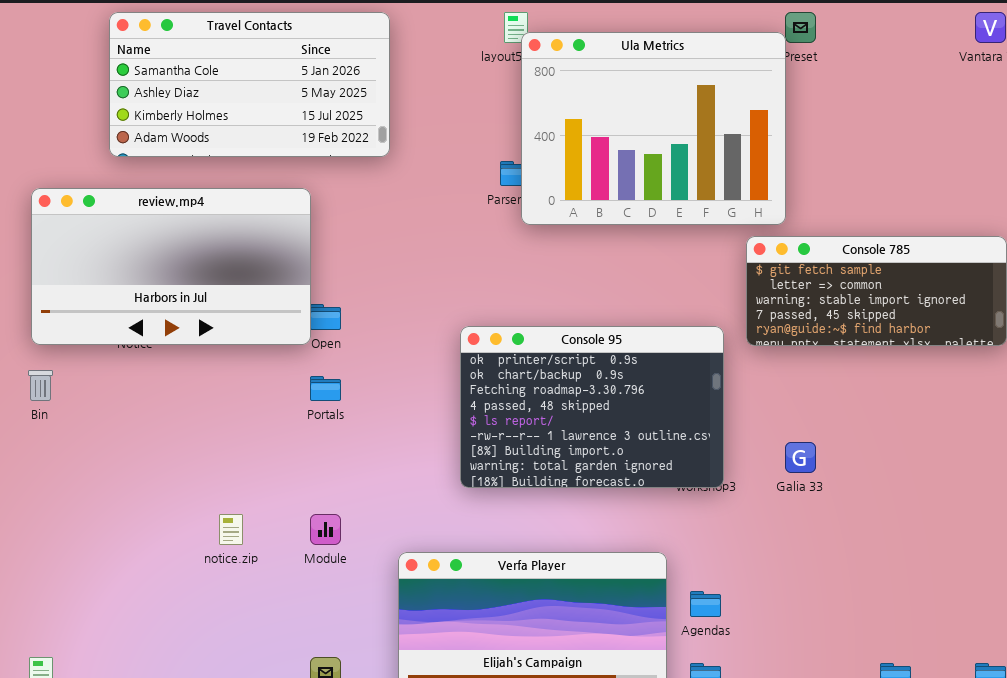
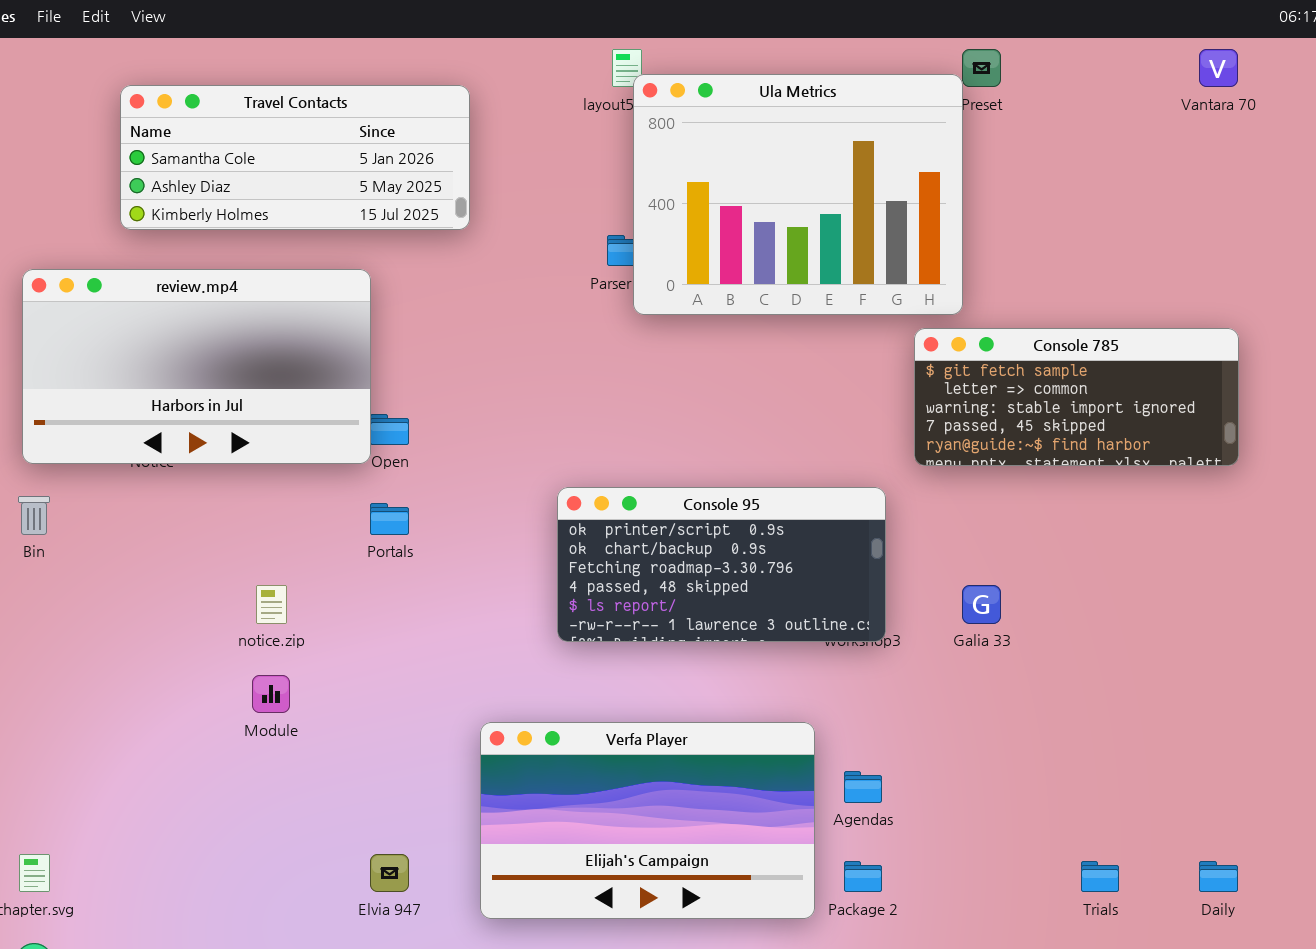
Travel Contacts: [109,12,390,157] -> [120,85,470,230], resized
Console 95: [460,326,724,488] -> [557,487,886,642], resized
notice.zip: [219,514,243,545] -> [256,585,287,624], moved
Module: [310,514,341,545] -> [252,675,290,713], moved

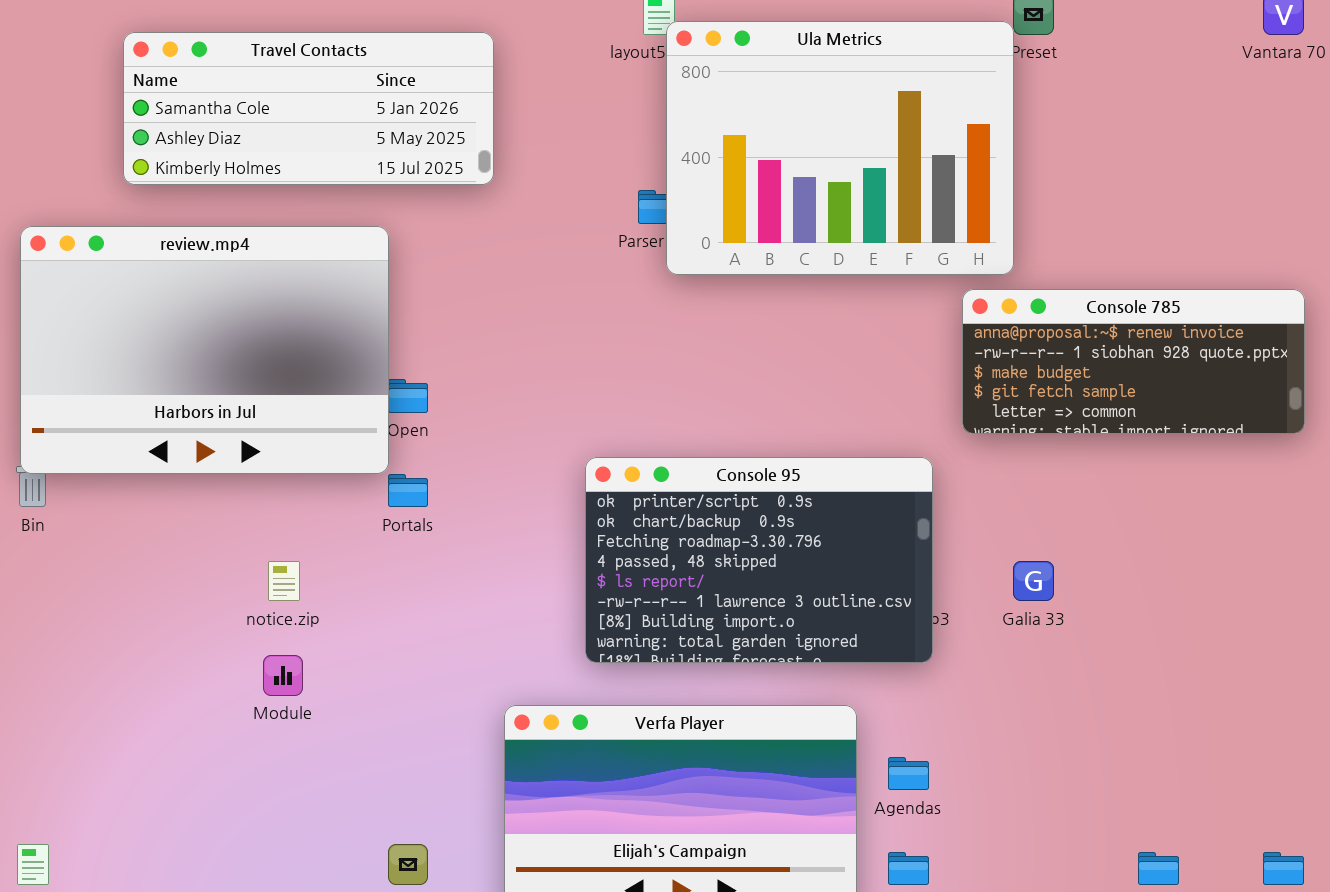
review.mp4: [22,269,371,464] -> [20,226,389,474], resized
Console 785: [914,328,1239,466] -> [962,289,1305,434], scrolled up 3 rows
Console 95: [557,487,886,642] -> [585,457,933,663], resized

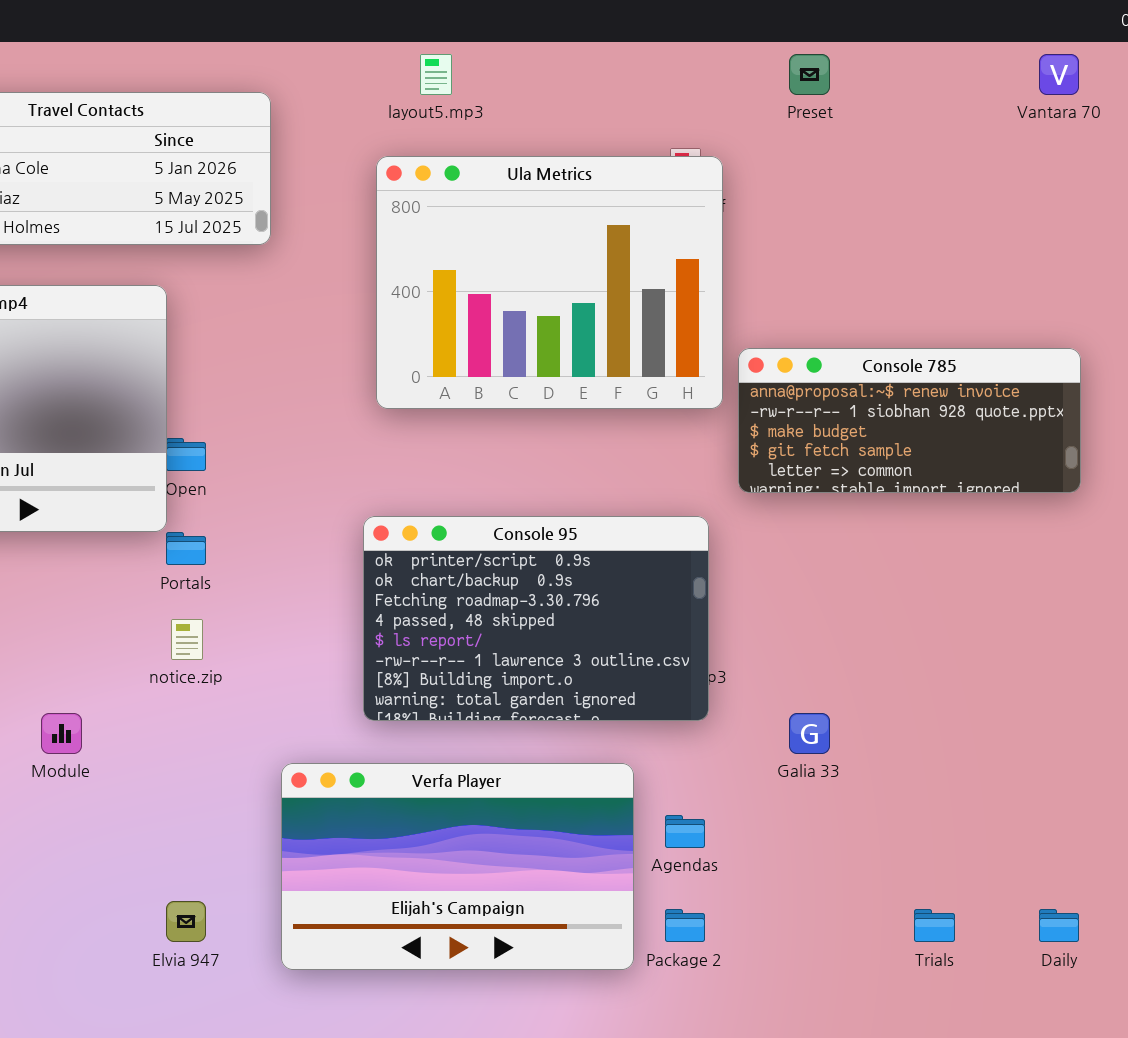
Ula Metrics: [666,21,1014,275] -> [376,156,723,409], moved
notice.zip: [268,561,300,601] -> [171,619,203,660], moved
Galia 33: [1013,561,1054,601] -> [789,713,830,754], moved

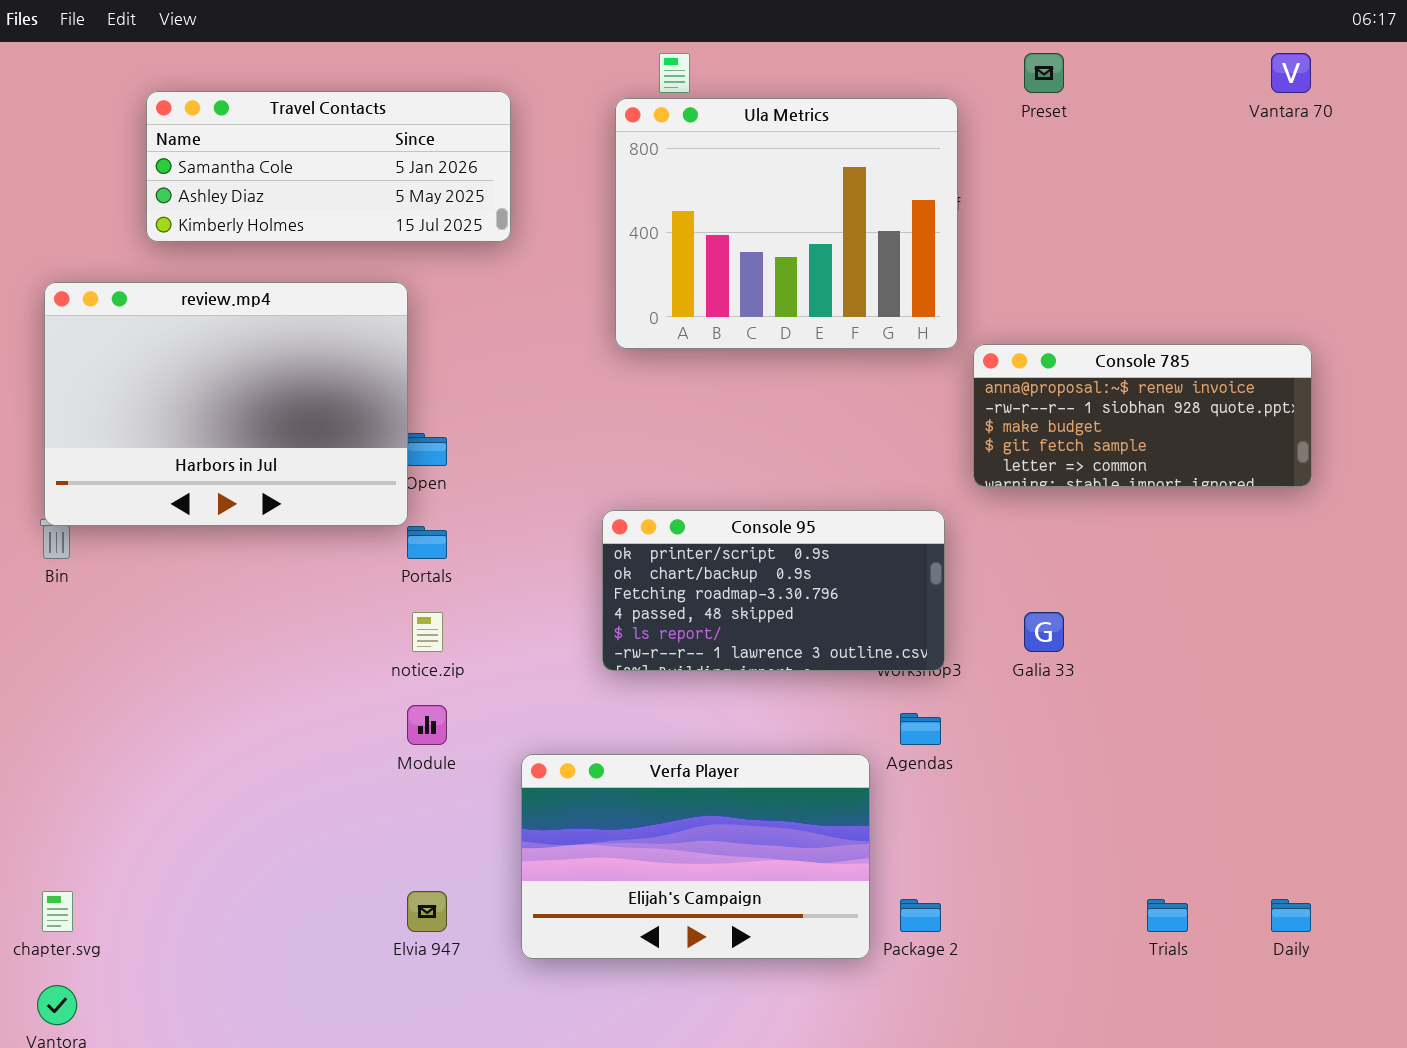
Ula Metrics: [376,156,723,409] -> [615,98,958,349], moved
Console 95: [363,516,709,721] -> [602,510,945,671], resized
Module: [41,713,82,754] -> [407,705,447,745], moved
Galia 33: [789,713,830,754] -> [1024,612,1064,652], moved
Agendas: [665,815,705,848] -> [900,713,941,745], moved

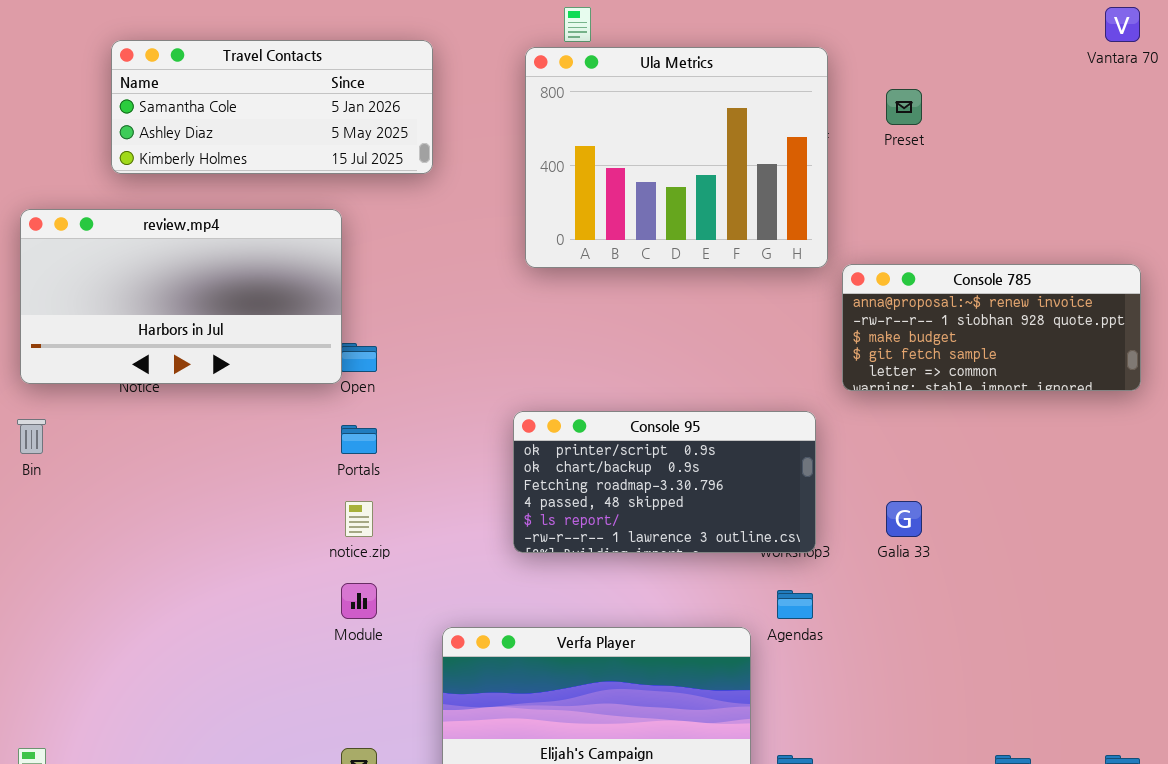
Preset: [1024,53,1064,93] -> [886,89,922,125], moved
review.mp4: [44,282,408,526] -> [20,209,342,384], resized

